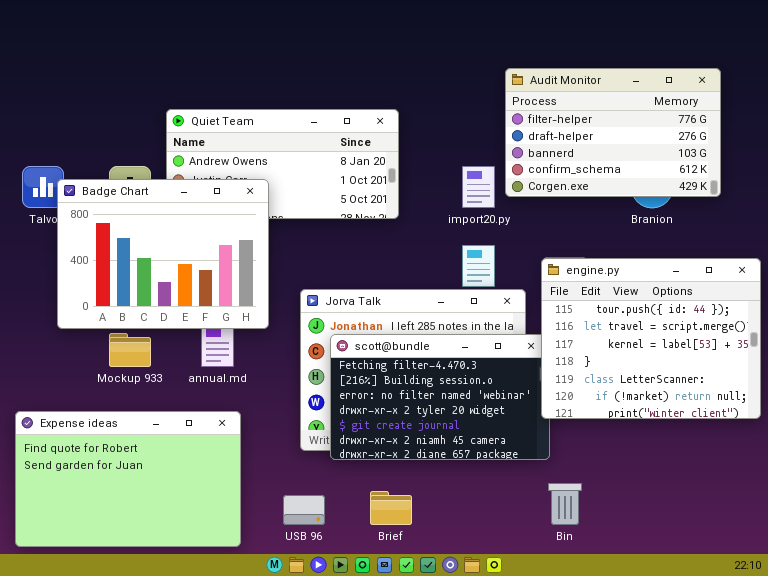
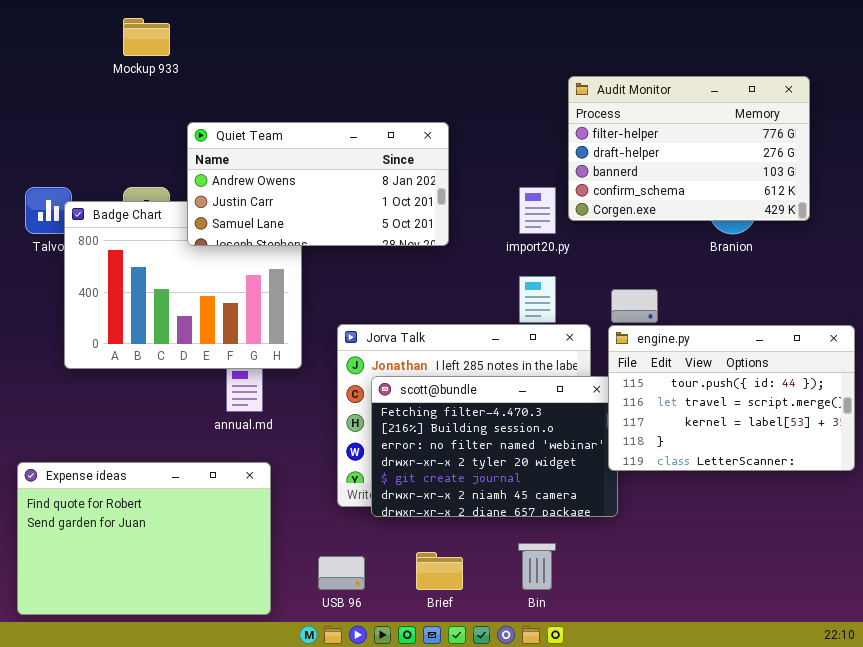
Quiet Team: [166,109,399,219] -> [187,122,449,246], raised
engine.py: [541,258,761,419] -> [608,325,855,471], resized
Mockup 933: [109,333,151,367] -> [123,18,170,56], moved
Bin: [548,483,582,525] -> [518,543,556,590], moved

